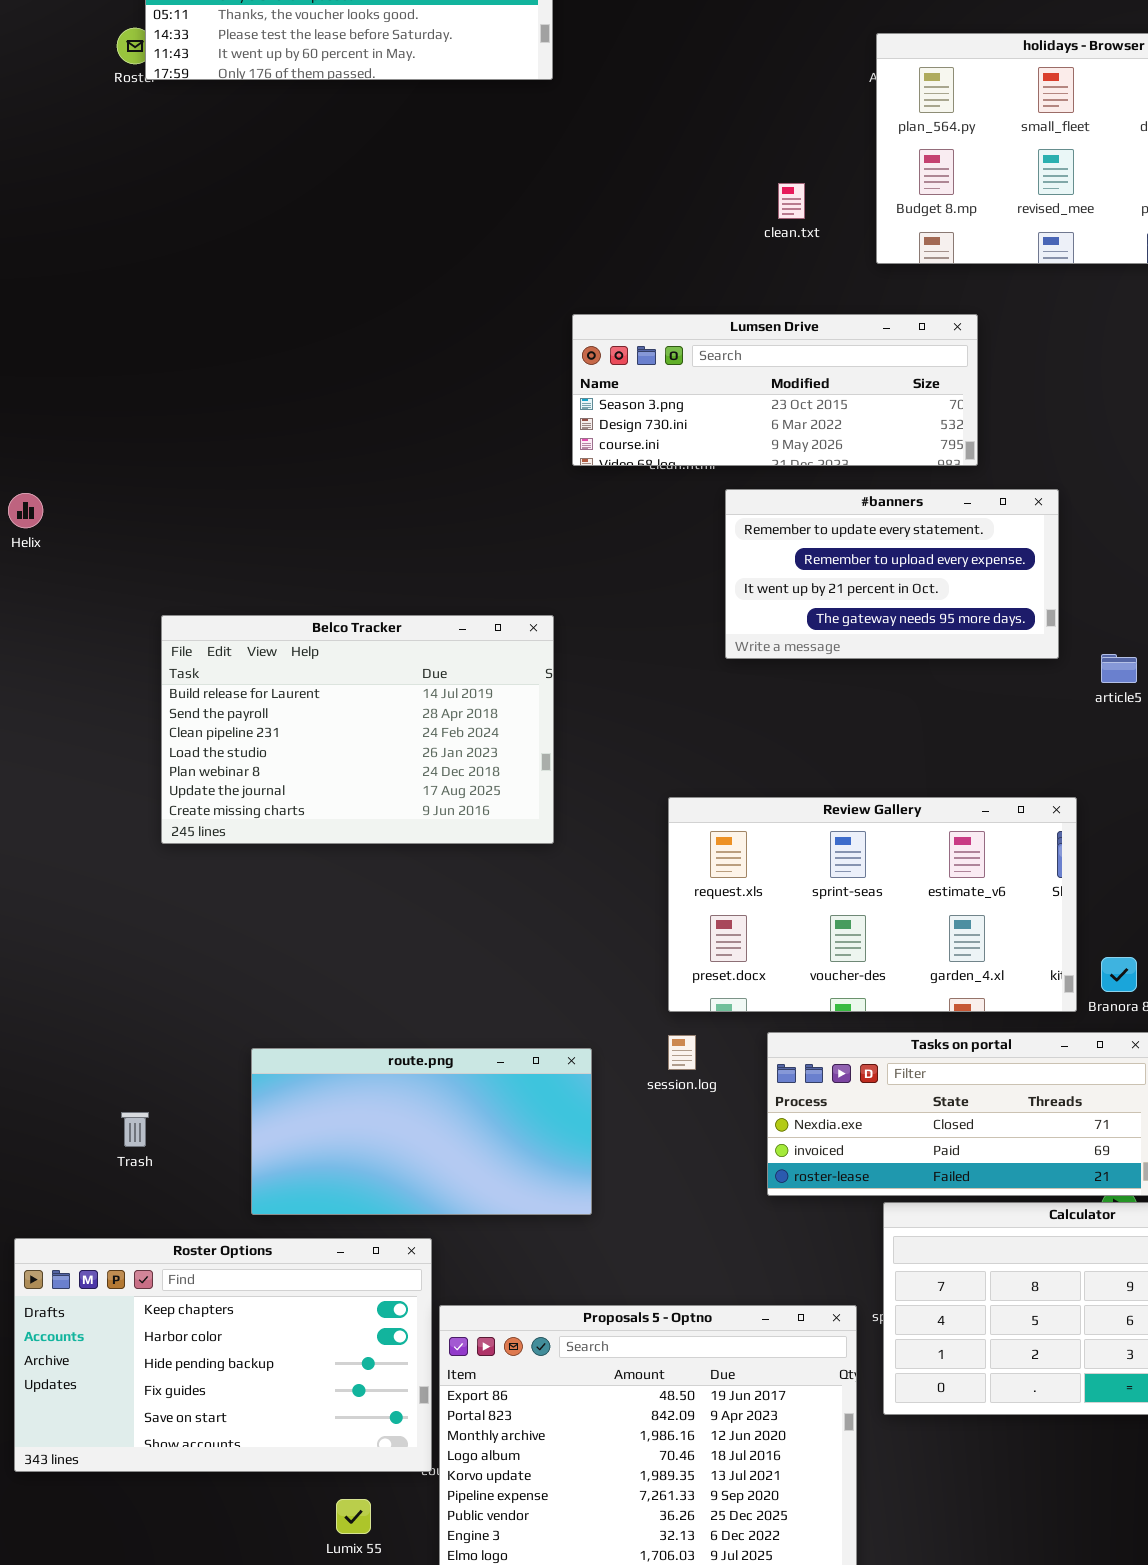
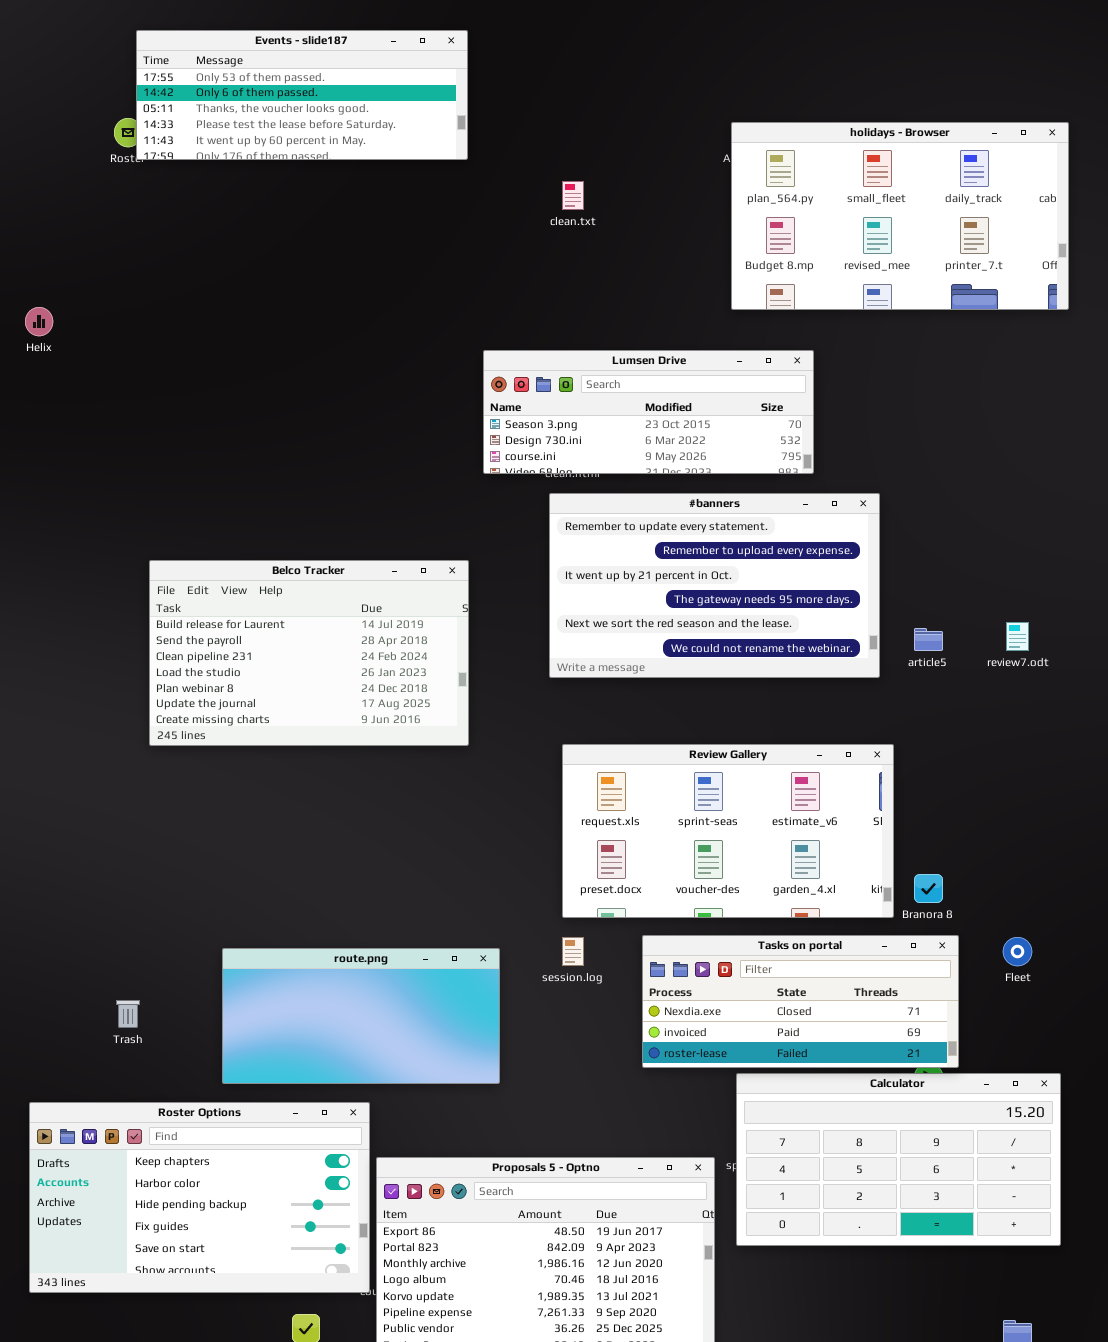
clean.txt: [778,183,805,219] -> [562,181,584,210], moved
#banners: [725,489,1059,659] -> [549,493,880,678], resized
Helix: [8,493,43,528] -> [25,307,53,336], moved
Belco Tracker: [161,615,554,844] -> [149,560,469,746], moved

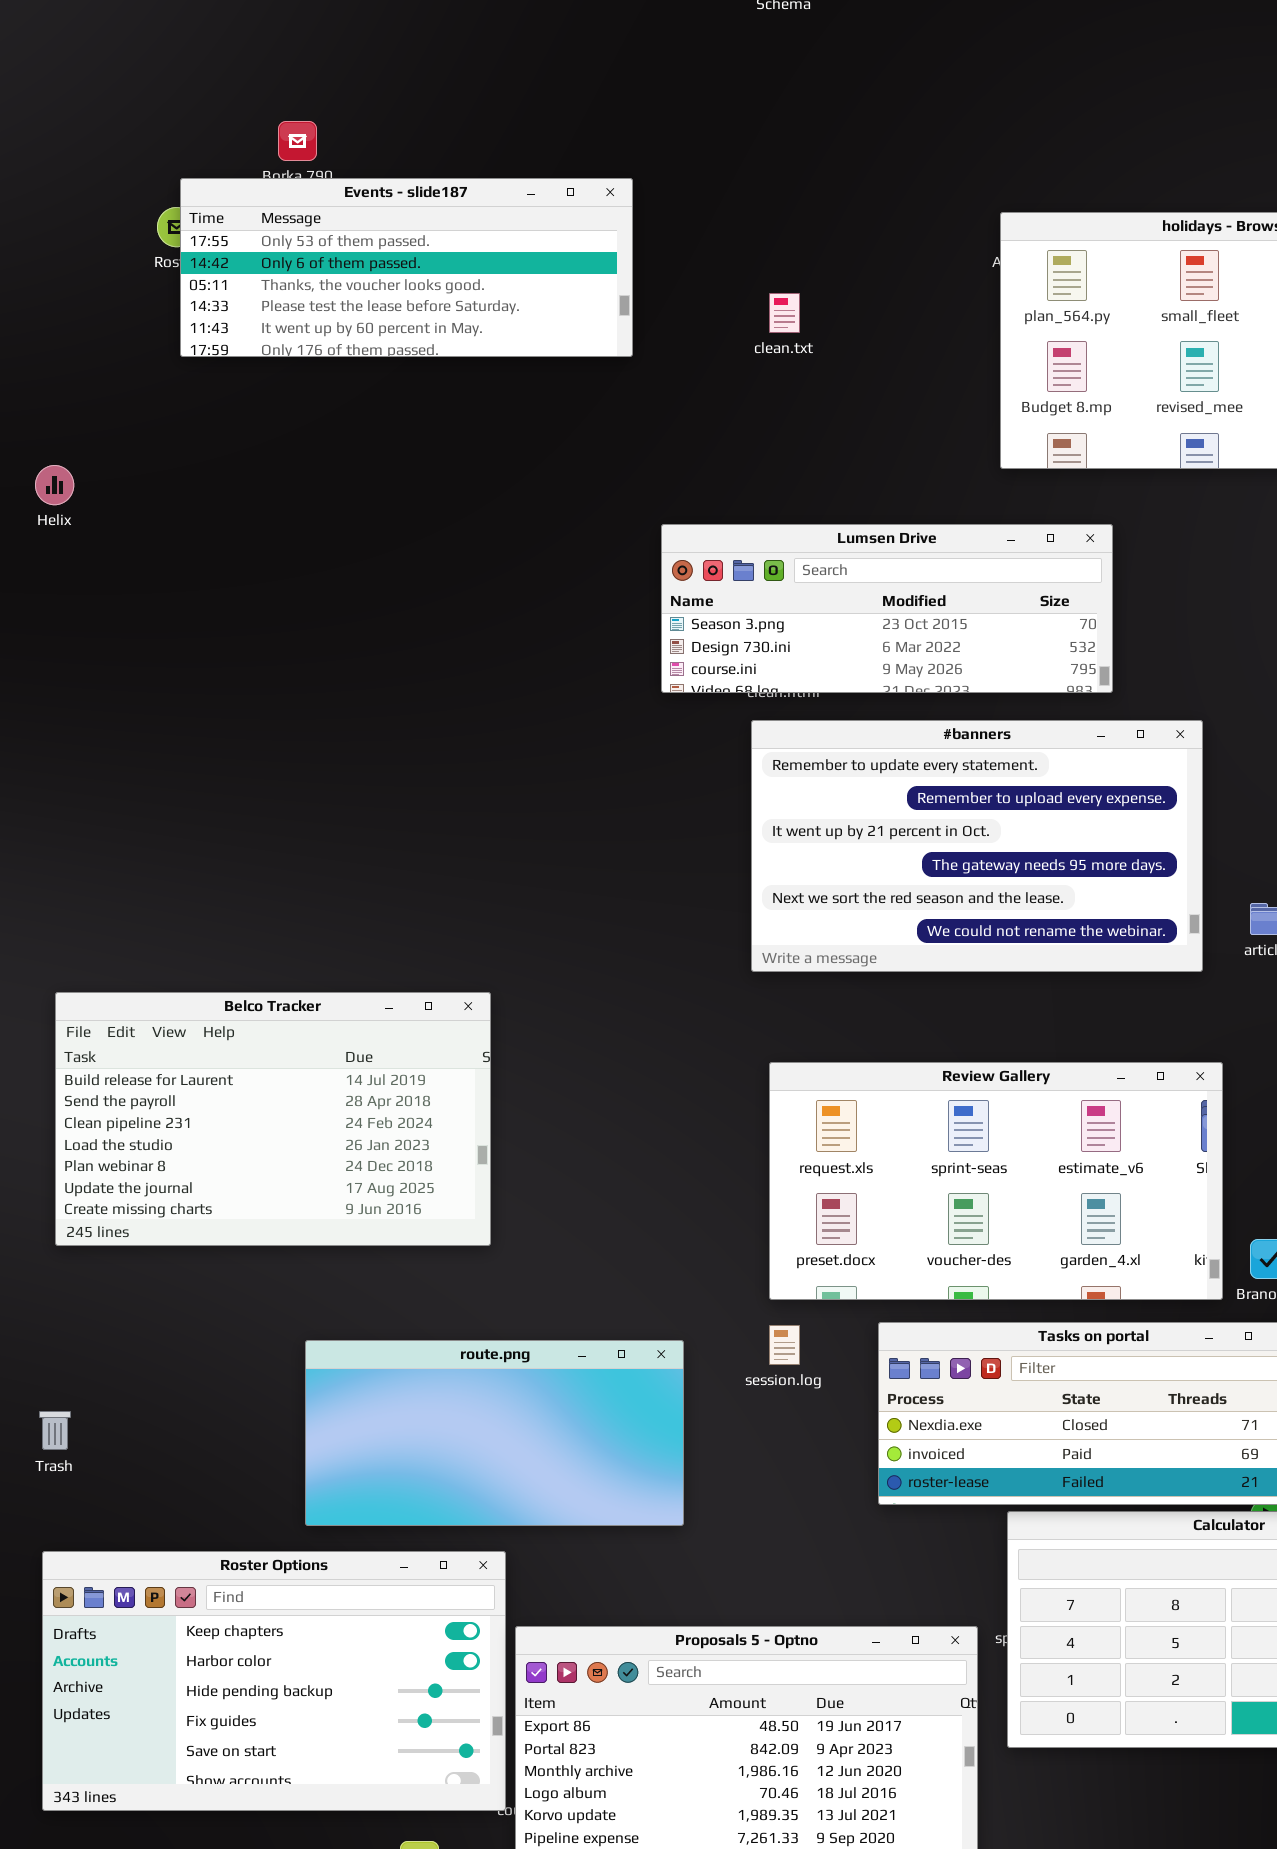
Events - slide187: [136,30,468,160] -> [180,178,633,357], moved
Belco Tracker: [149,560,469,746] -> [55,992,491,1246], moved
Trash: [116,1000,140,1028] -> [39,1411,71,1450], moved

